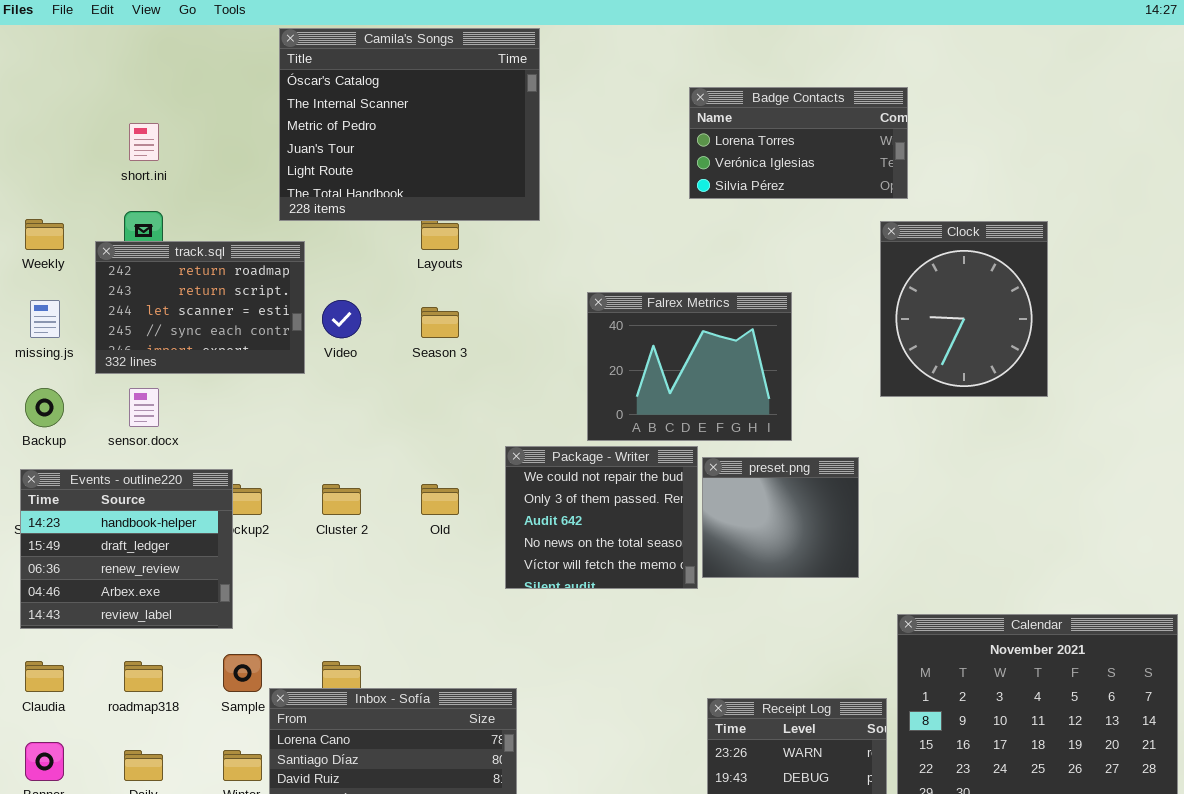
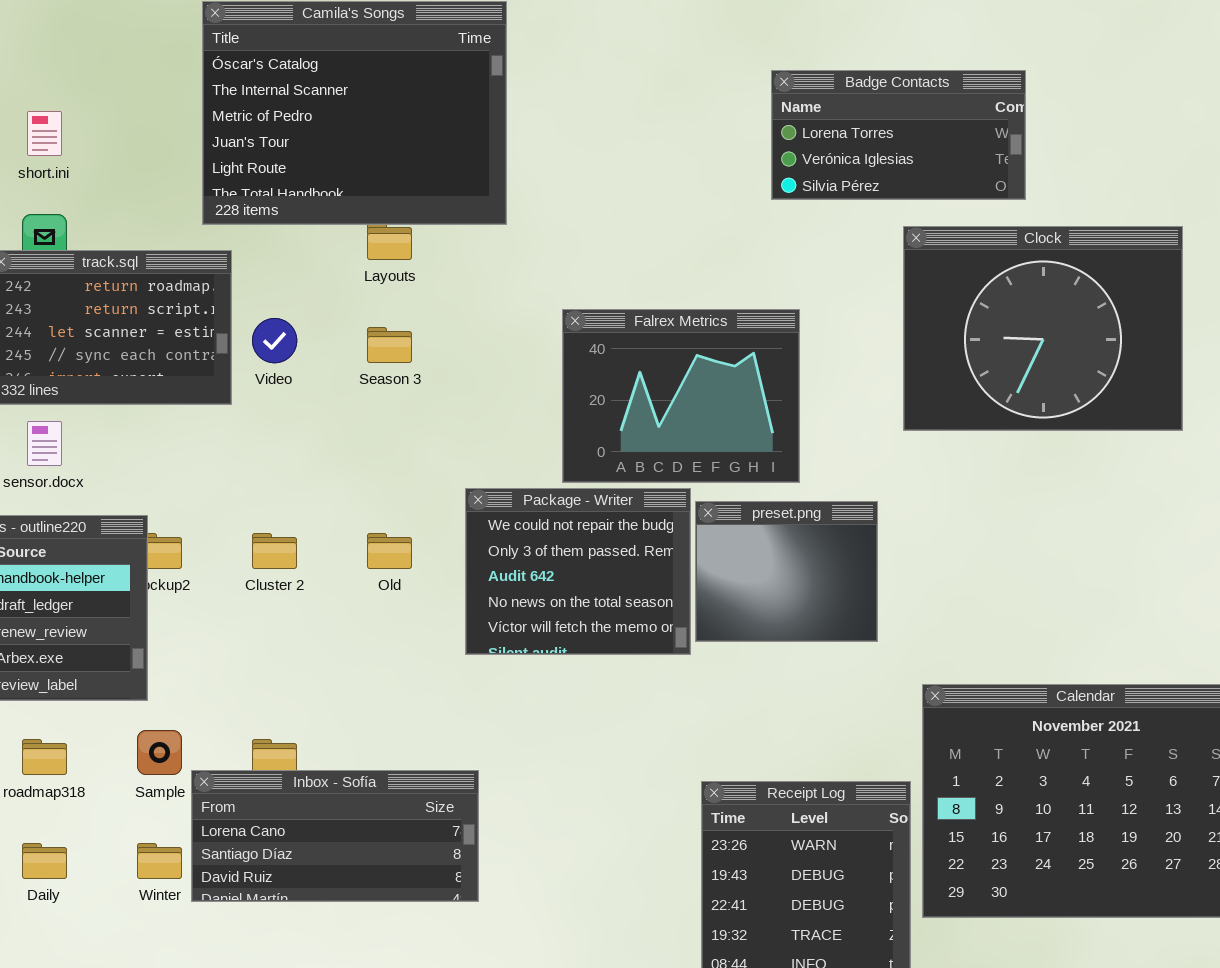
Badge Contacts: [689,87,908,199] -> [771,70,1026,200], moved
Clock: [880,221,1048,397] -> [903,226,1183,431], resized

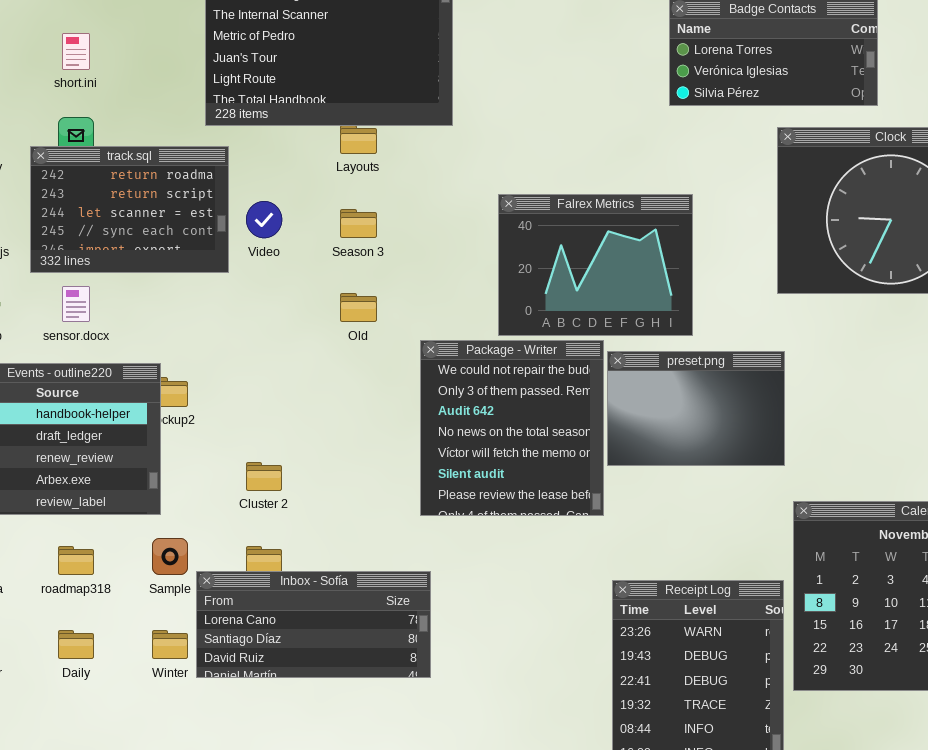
Package - Writer: [465,488,691,655] -> [420,340,604,516], resized
preset.png: [695,501,878,642] -> [607,351,785,466], resized
Cluster 2: [252,533,297,569] -> [246,462,282,491], moved
Old: [367,533,412,569] -> [340,293,377,322], moved

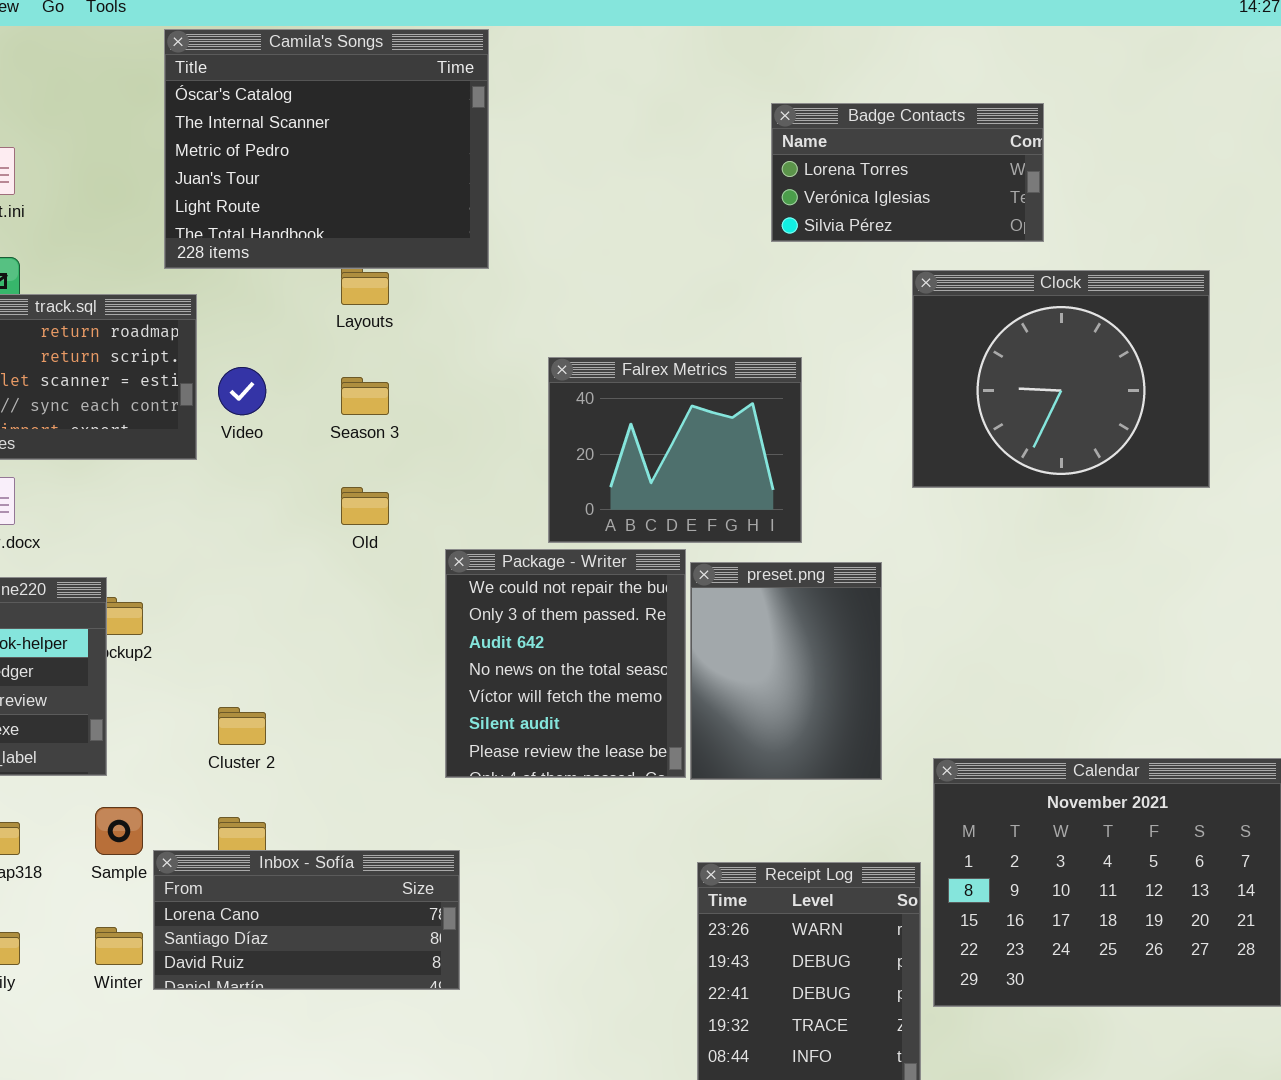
preset.png: [607,351,785,466] -> [690,562,882,780], resized

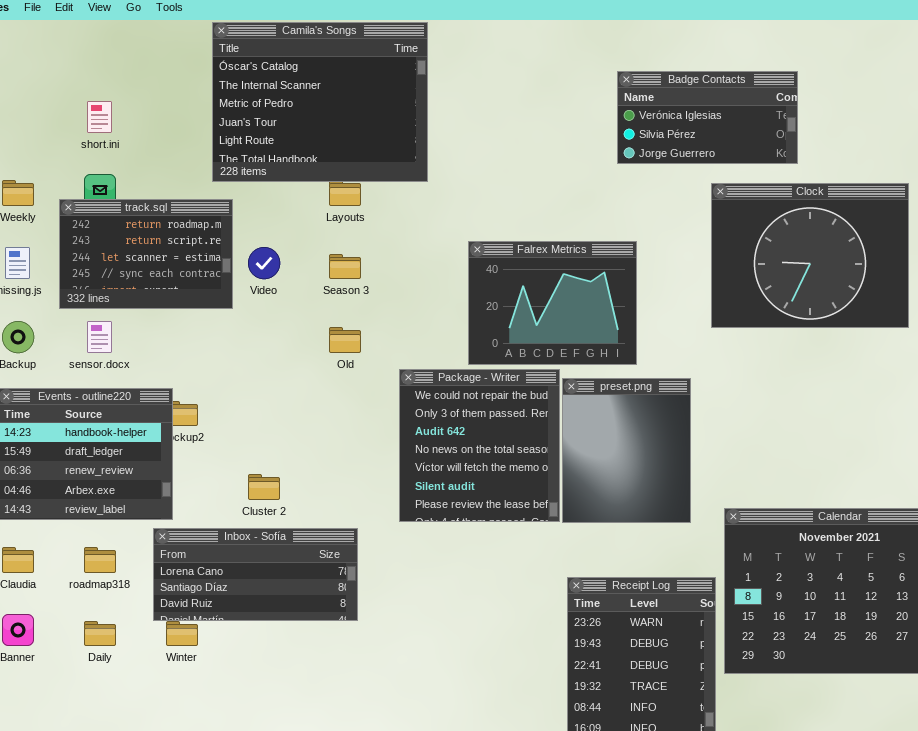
Badge Contacts: [771,103,1044,242] -> [617,71,798,164], scrolled down 1 row
Inbox - Sofía: [153,850,460,990] -> [153,528,358,621], moved

